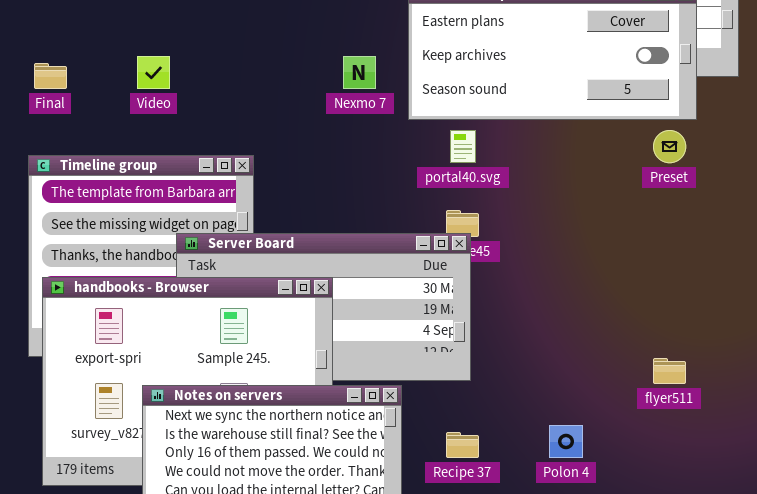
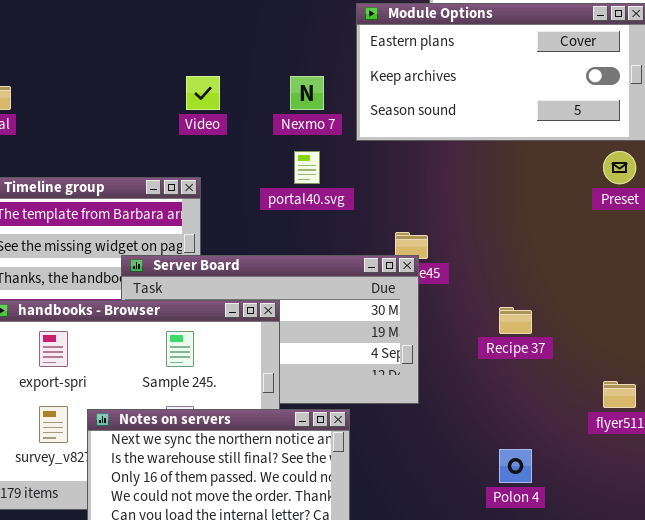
Video: [137,56,170,89] -> [186,76,220,110], moved
portal40.svg: [450,130,476,163] -> [294,151,320,184], moved
Recipe 37: [446,432,479,458] -> [499,307,532,334], moved

